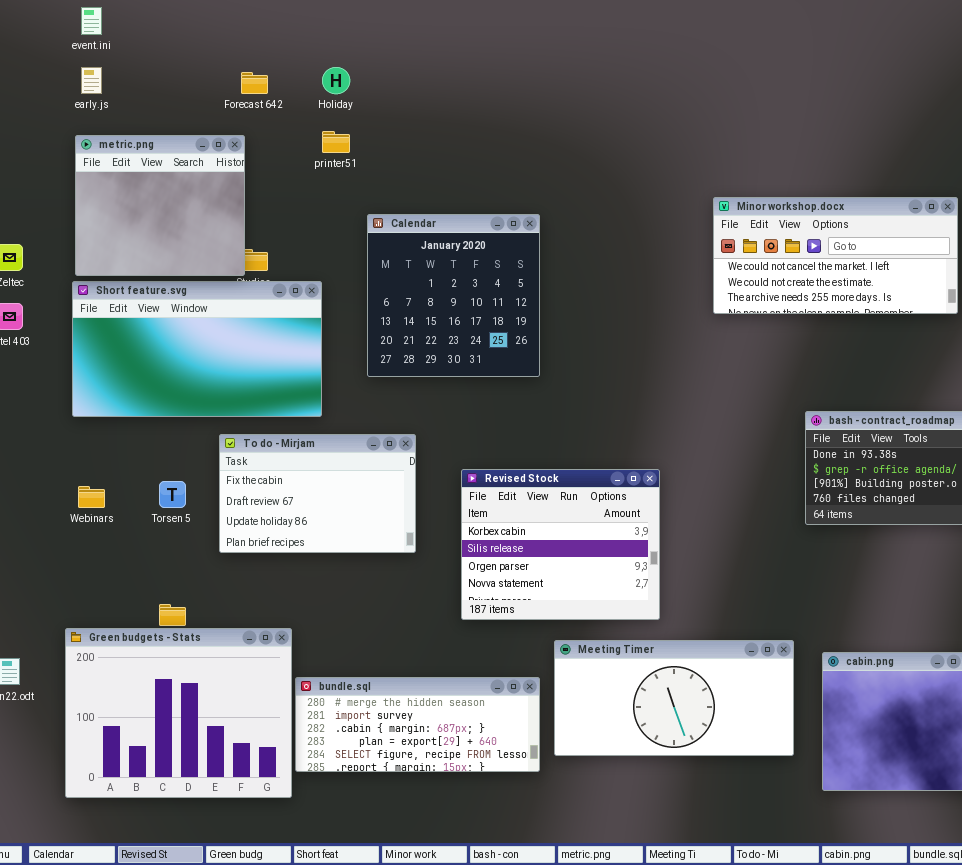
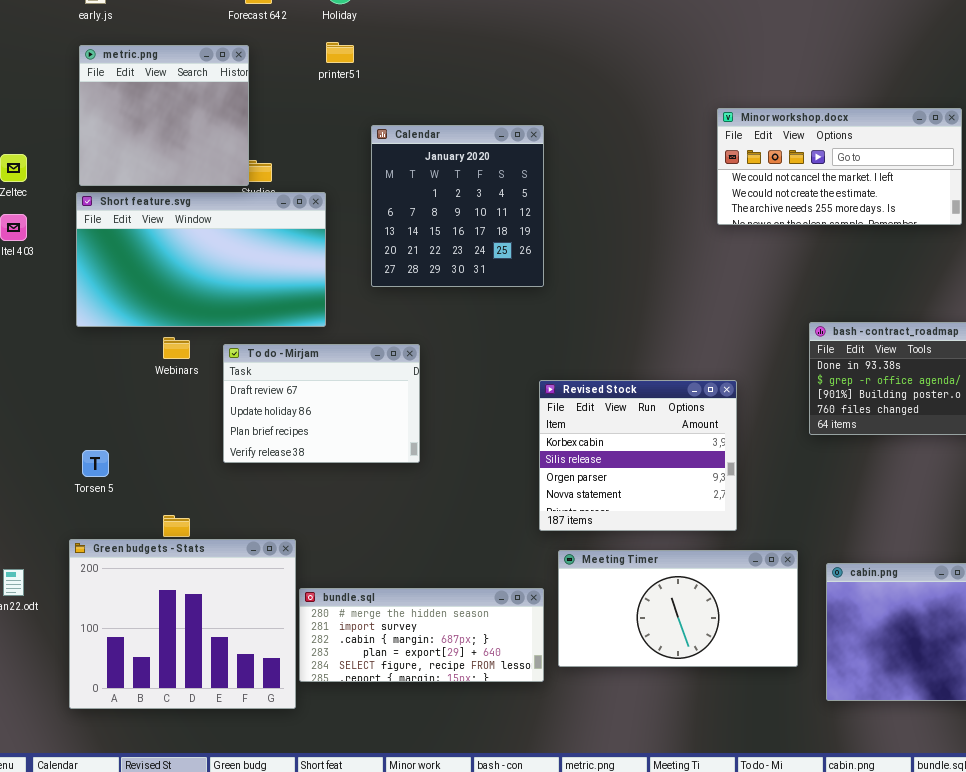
To do - Mirjam: [219,434,416,553] -> [223,344,420,463], scrolled down 1 row
Revised Stock: [461,469,660,620] -> [539,380,737,531], moved
Torsen 5: [159,481,186,508] -> [82,450,109,477], moved
Webinars: [78,486,105,508] -> [163,337,190,359], moved

